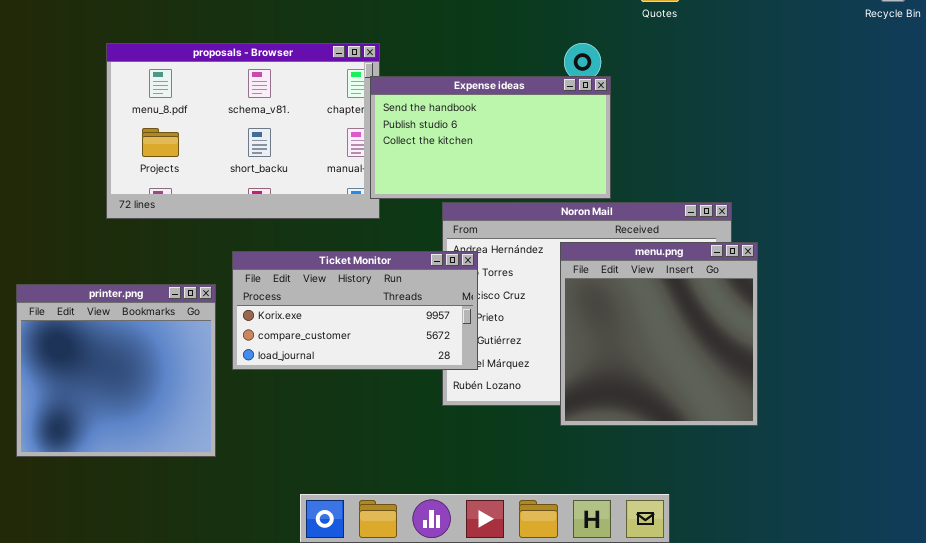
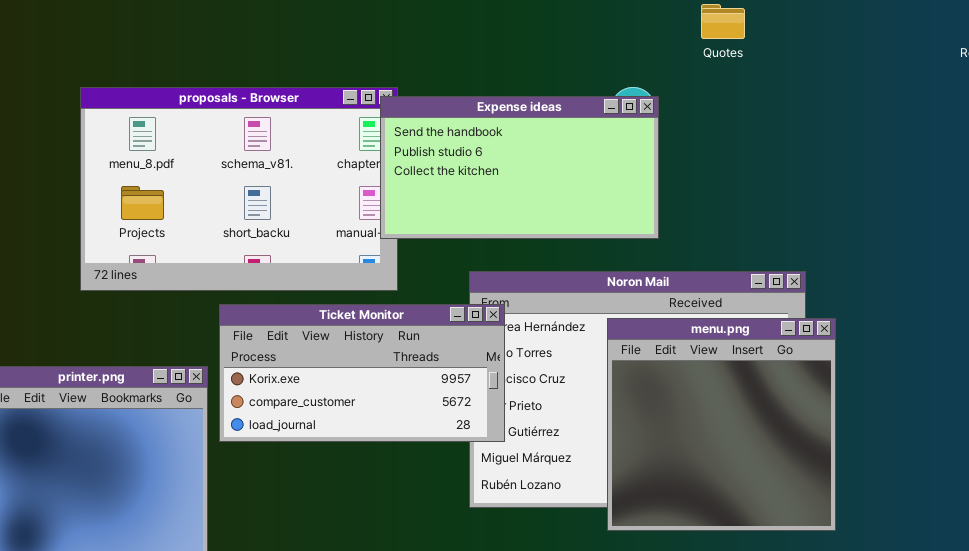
Expense ideas: [370,76,611,199] -> [380,96,659,239], moved
Ticket Monitor: [232,251,478,370] -> [219,304,505,442], moved

